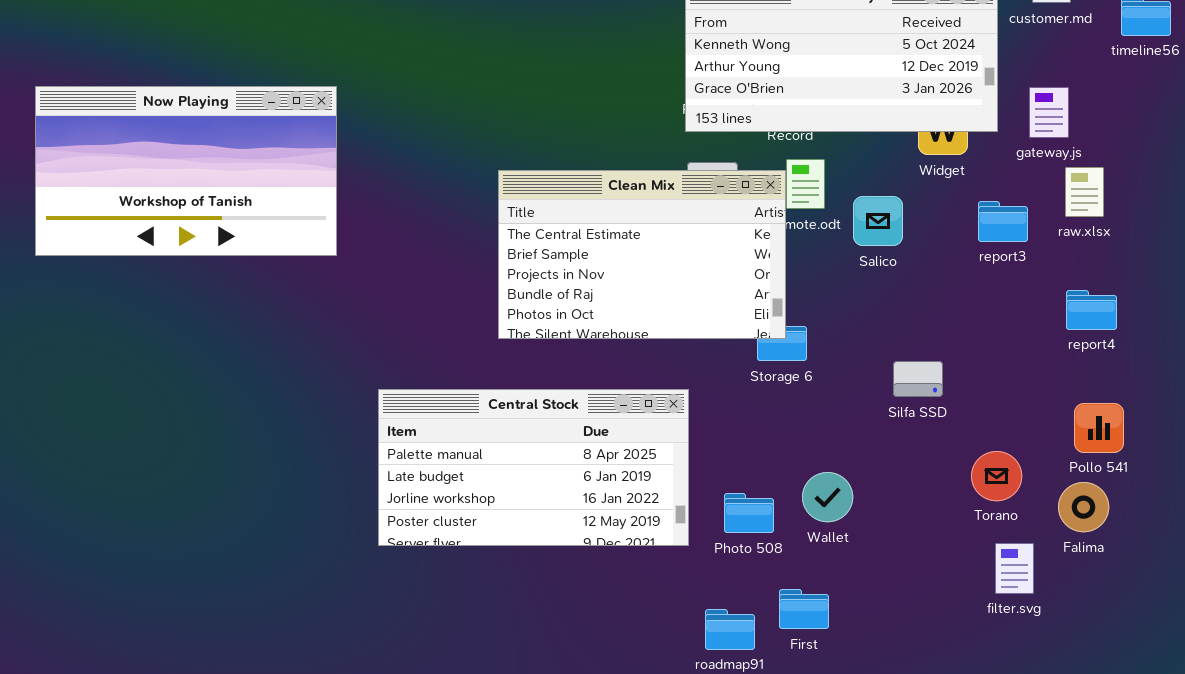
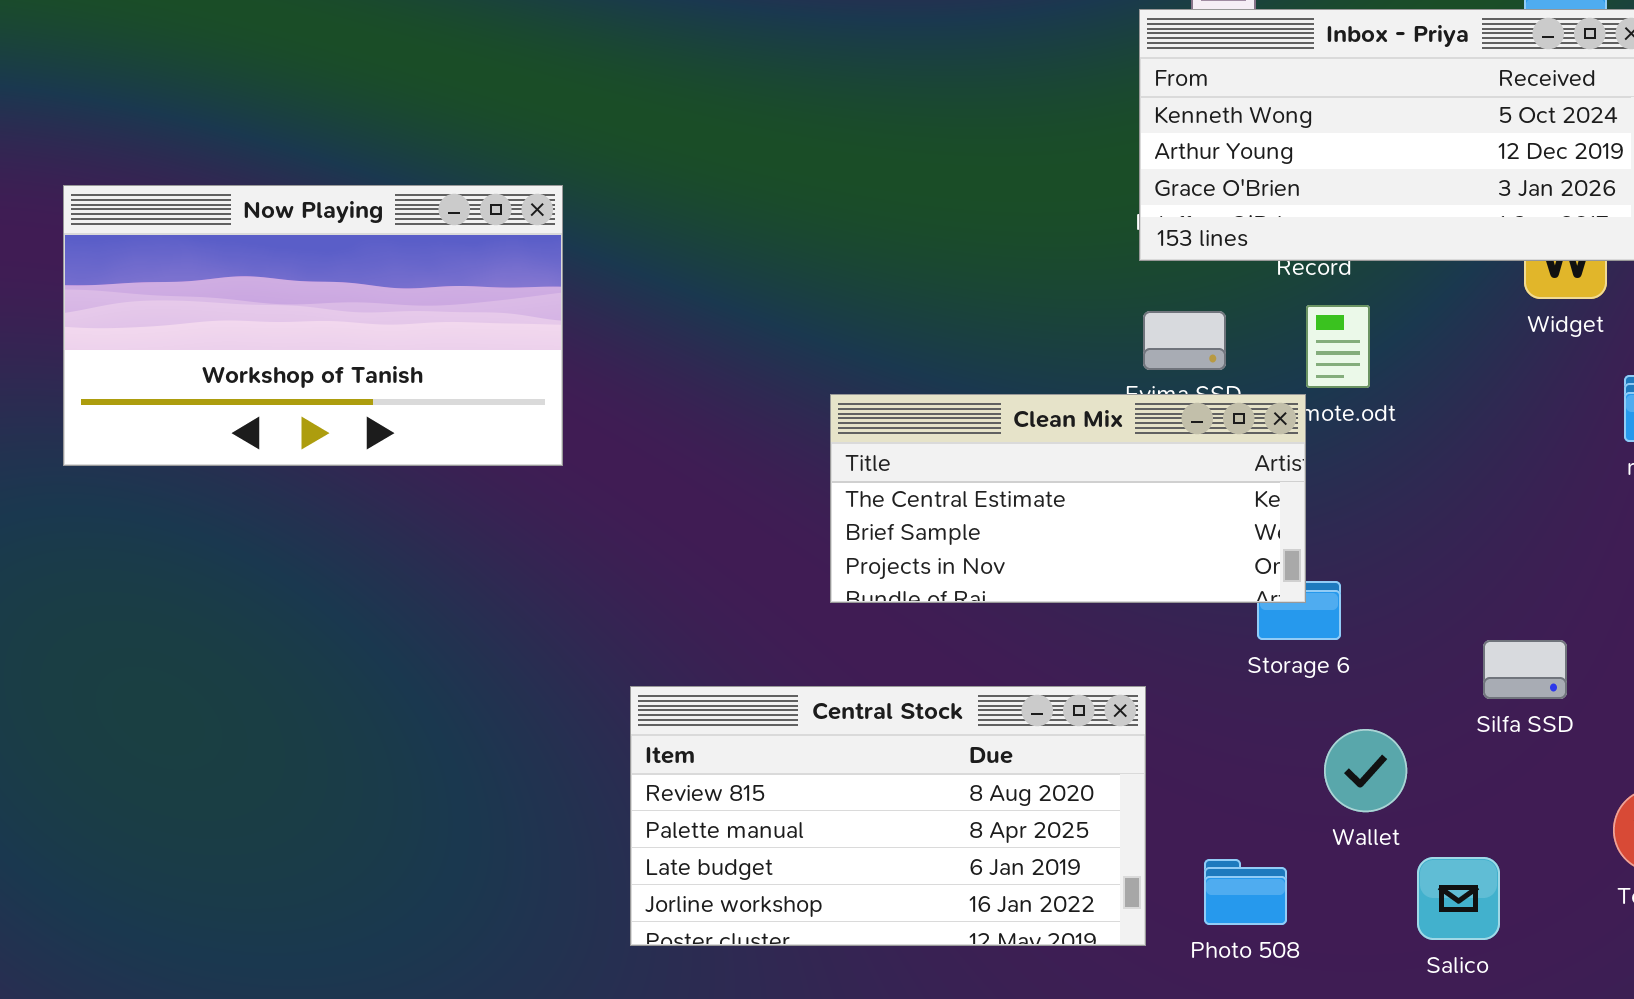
Clean Mix: [498,170,786,339] -> [830,394,1306,603], resized
Salico: [853,196,903,246] -> [1417,857,1500,940], moved
Central Stock: [378,389,689,546] -> [630,686,1146,946], scrolled up 1 row
Wallet: [802,472,853,522] -> [1324,729,1407,812], moved

